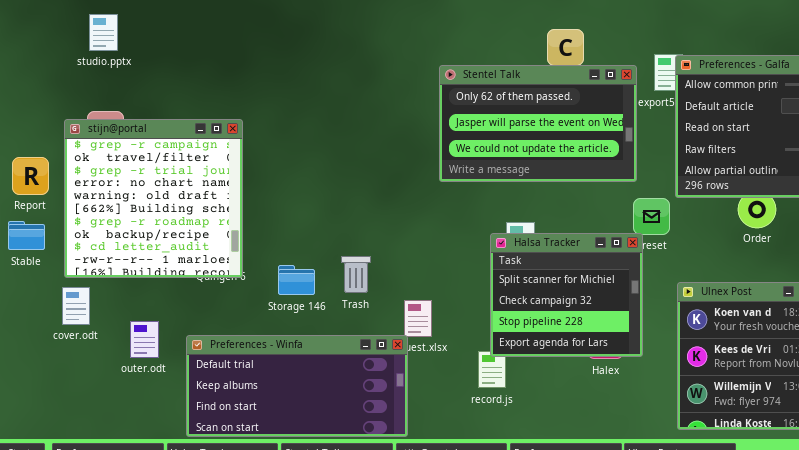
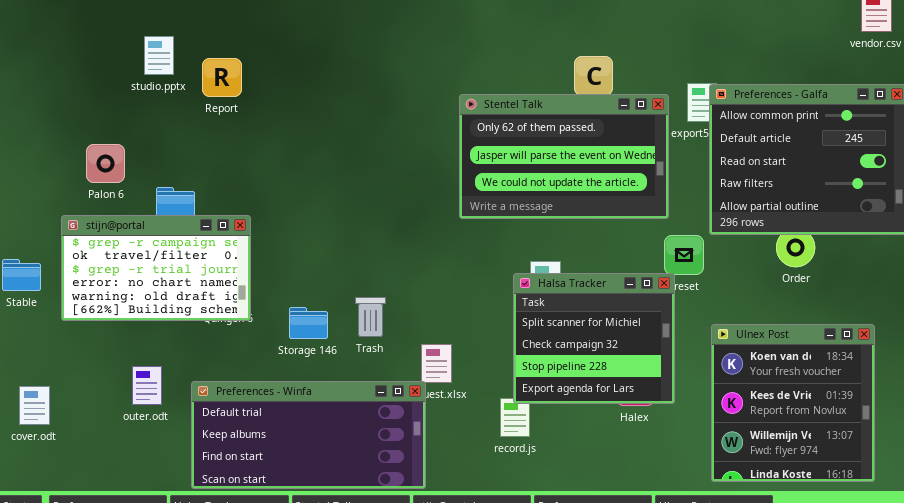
studio.pptx: [89,14,118,51] -> [144,36,174,75], moved
stijn@portal: [64,119,243,278] -> [61,215,251,321], resized
Report: [12,157,49,195] -> [202,58,242,97], moved
cover.odt: [62,287,90,325] -> [19,386,50,425], moved

